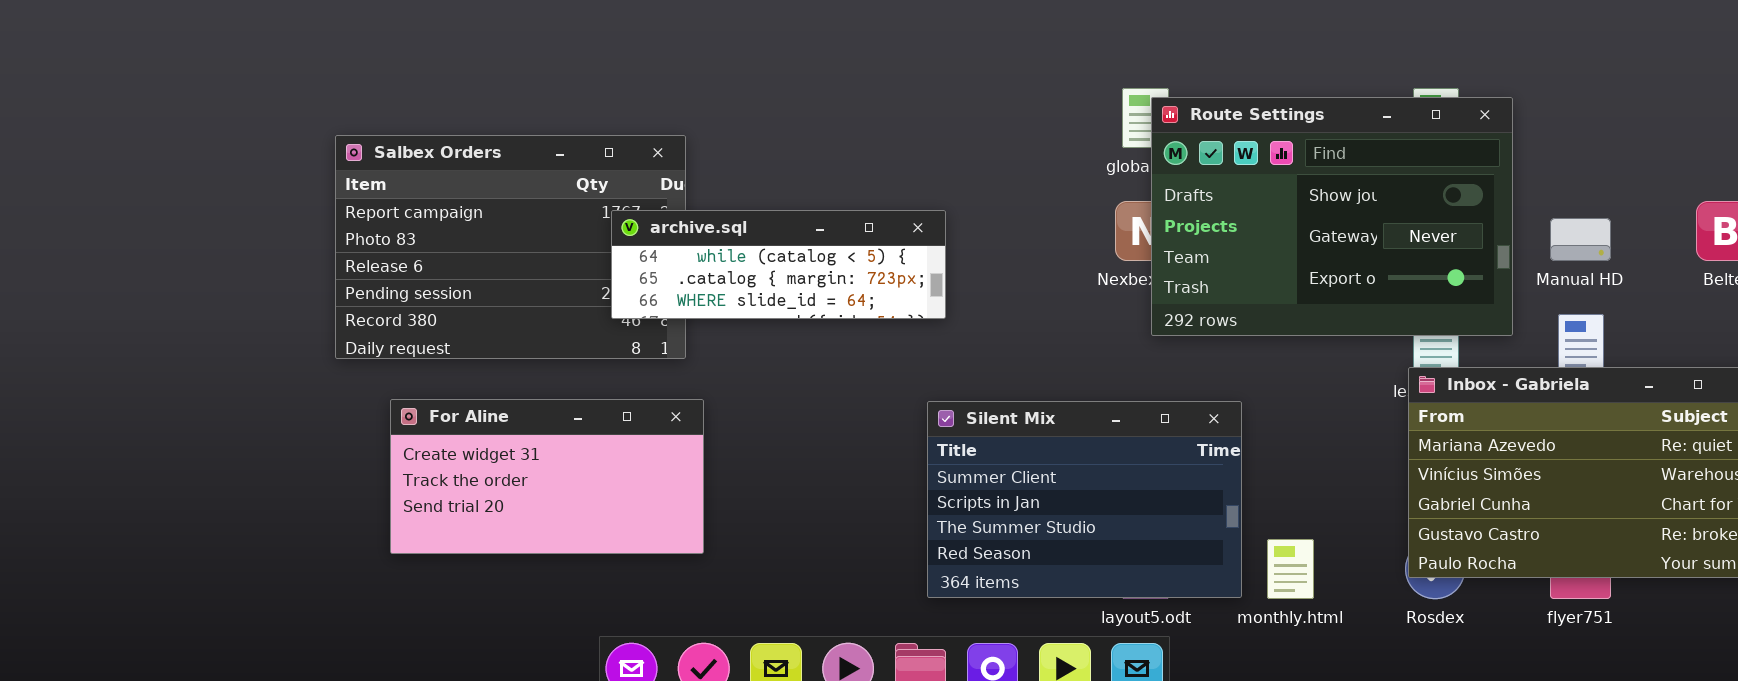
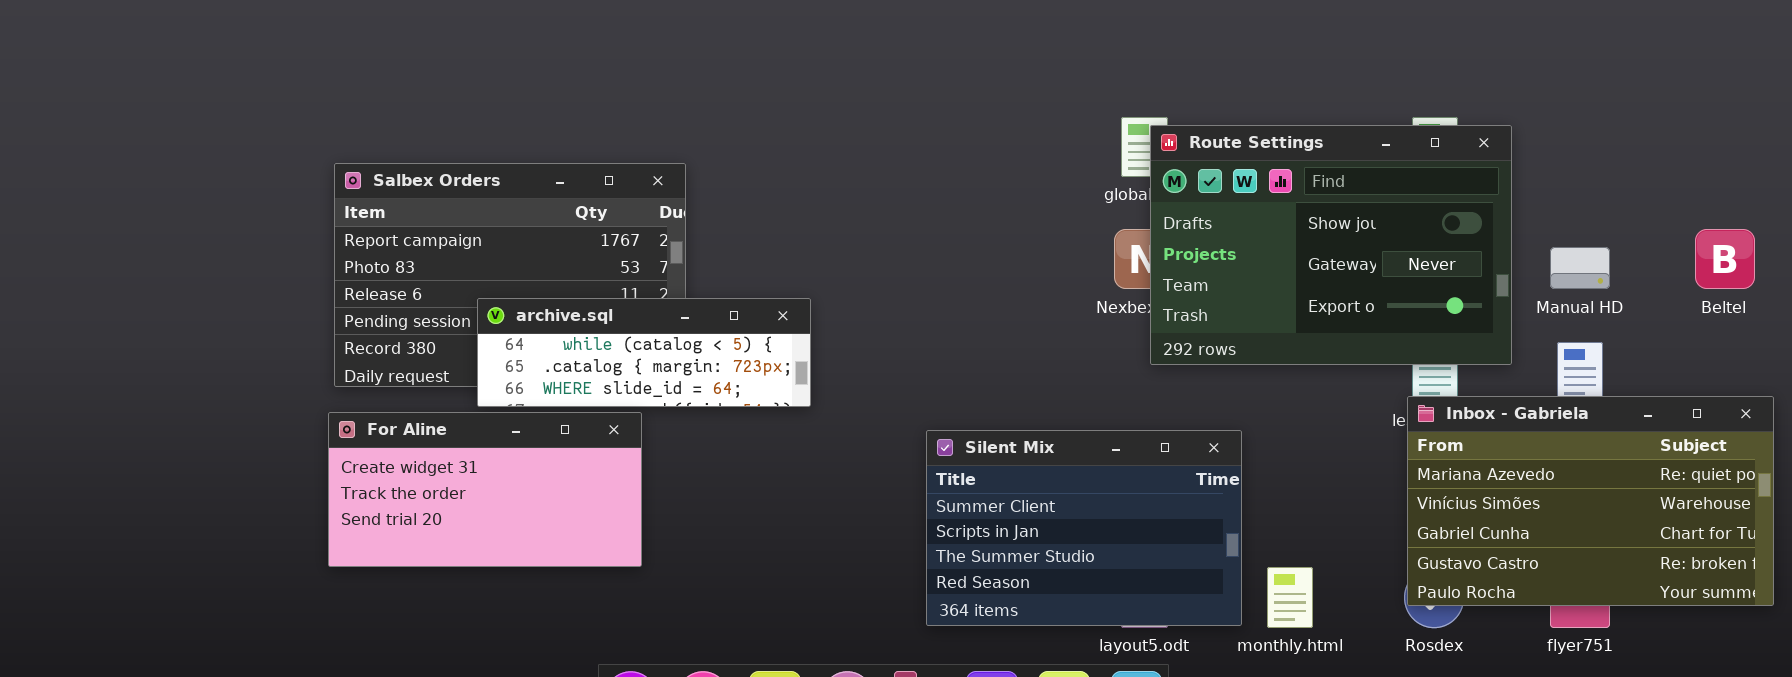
archive.sql: [611,210,946,319] -> [477,298,811,407], moved
For Aline: [390,399,704,554] -> [328,412,642,567], moved

